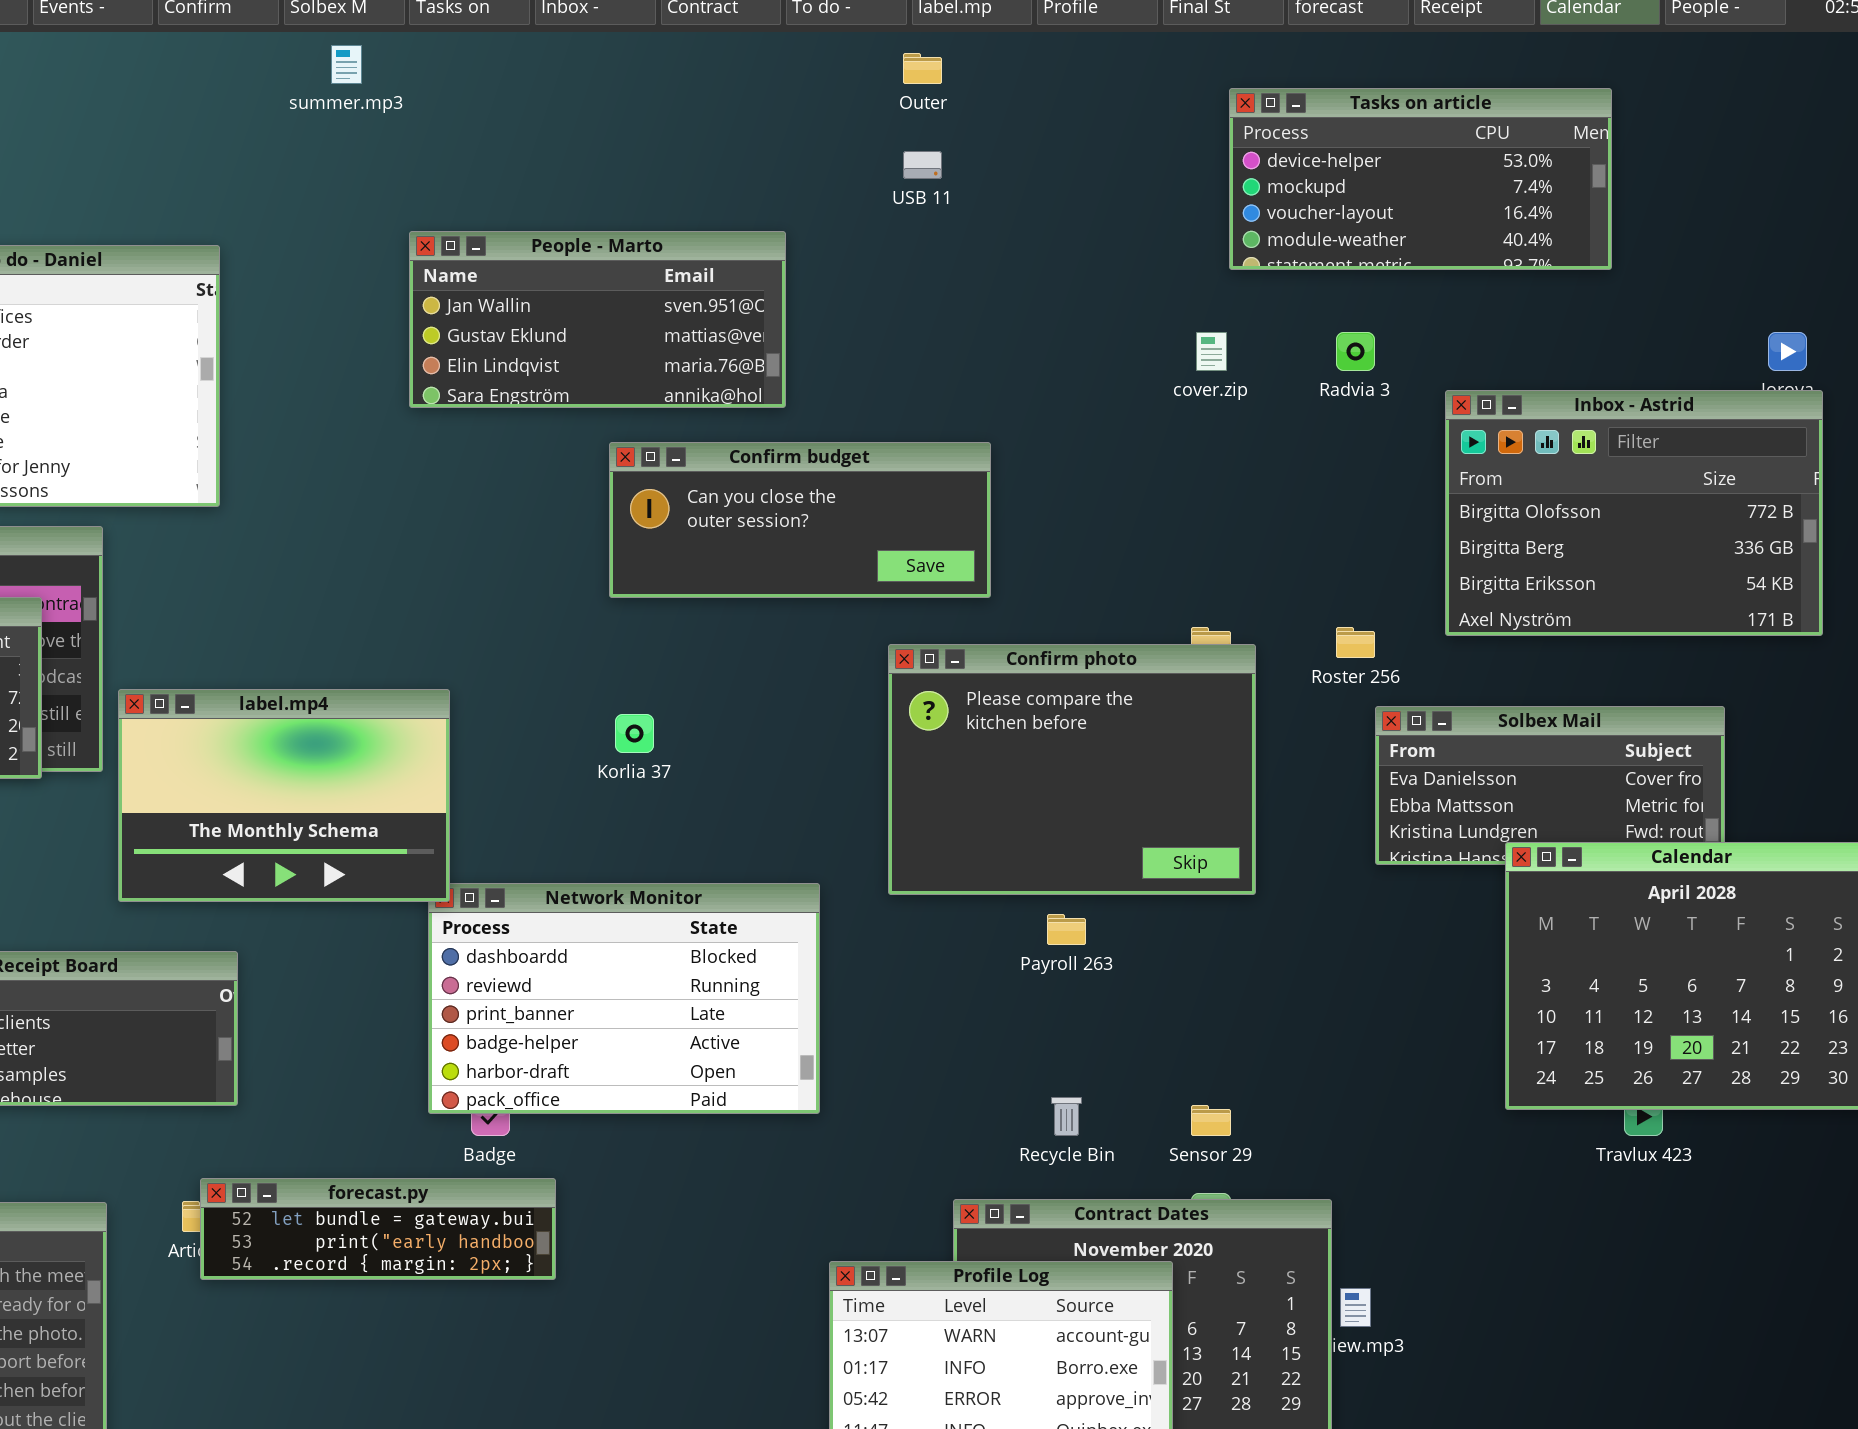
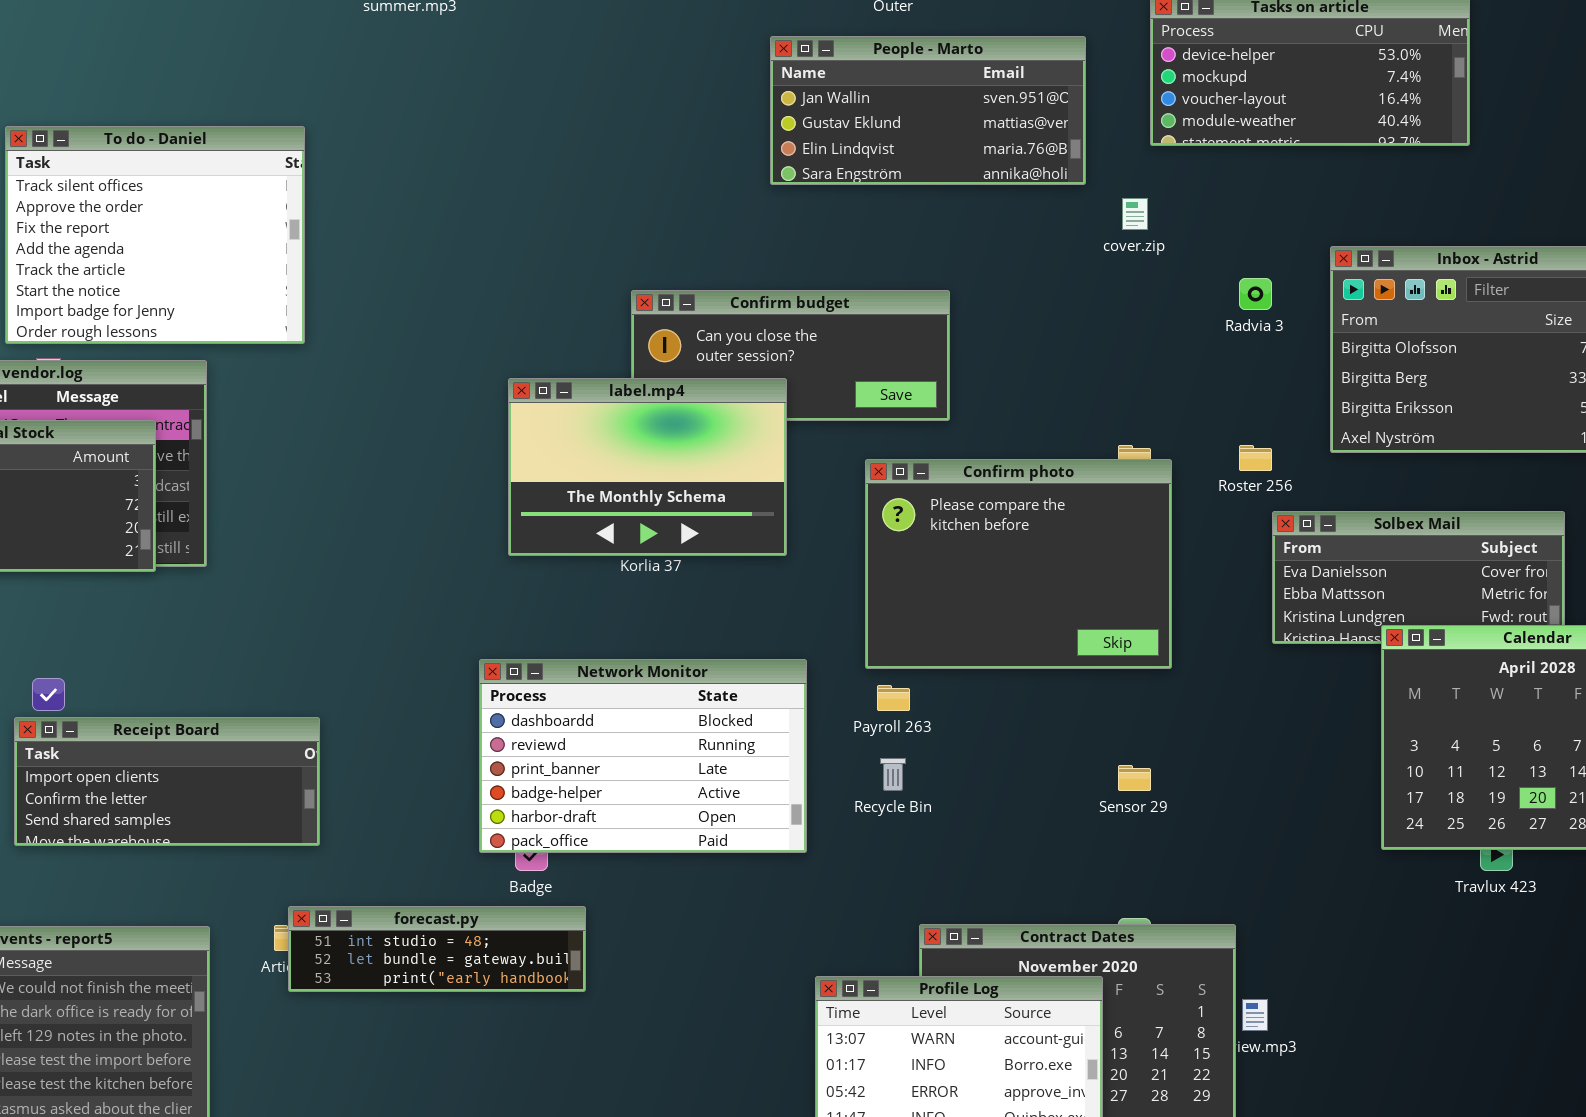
People - Marto: [409,231,786,408] -> [770,36,1086,185], moved
Radvia 3: [1336,332,1375,371] -> [1239,278,1272,310], moved
label.mp4: [118,689,450,902] -> [508,378,787,556], moved
Payroll 263: [1047,914,1086,945] -> [877,685,910,711], moved
Recycle Bin: [1051,1097,1082,1136] -> [880,758,906,791], moved
Sensor 29: [1191,1105,1231,1136] -> [1118,765,1151,791], moved
forecast.py: [200,1178,556,1280] -> [288,906,586,992], scrolled up 1 row

